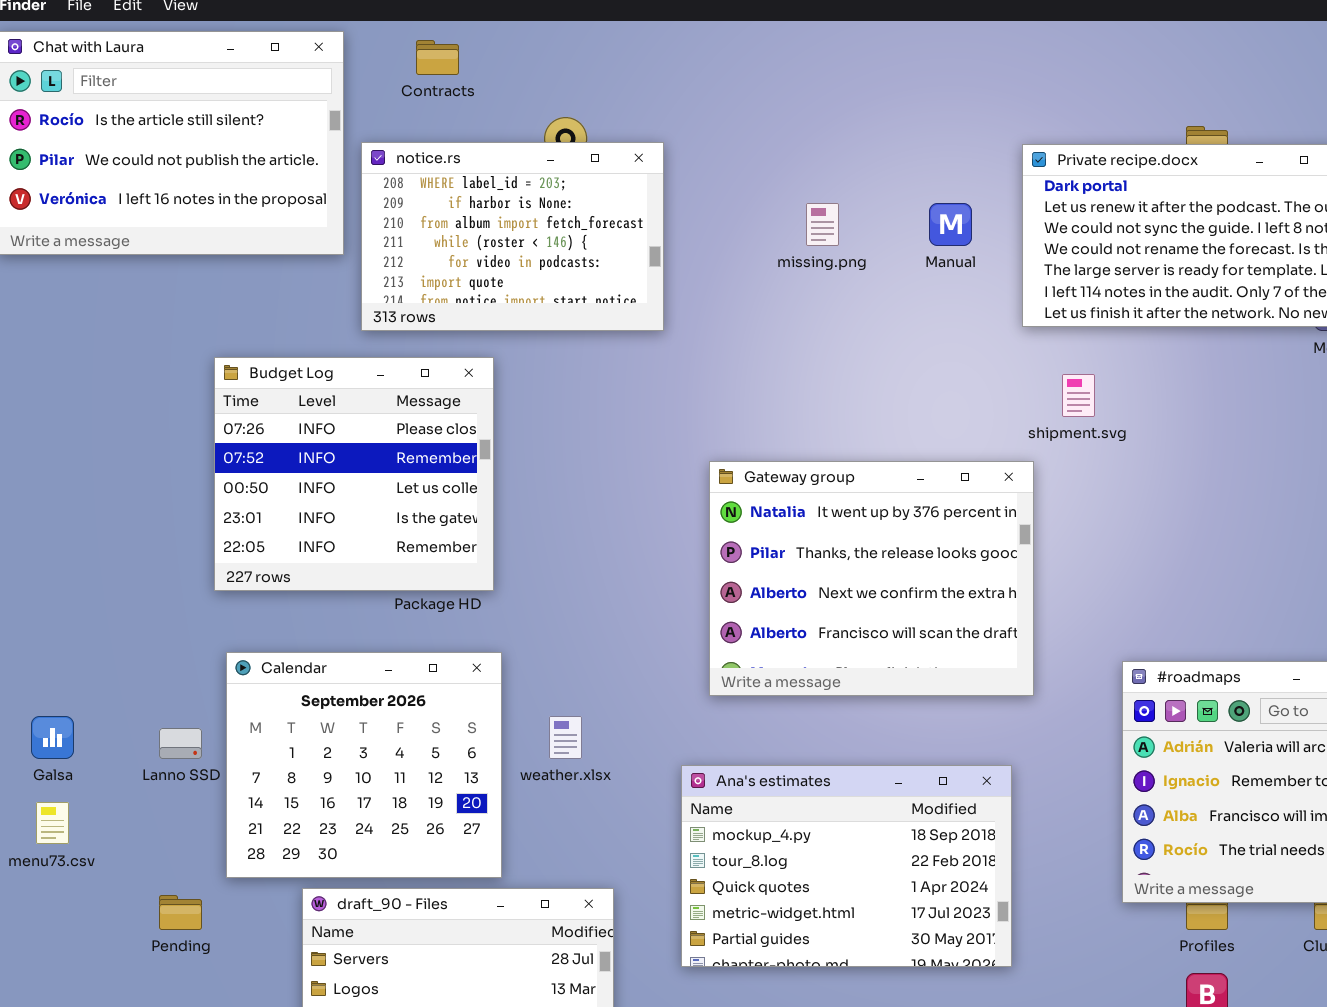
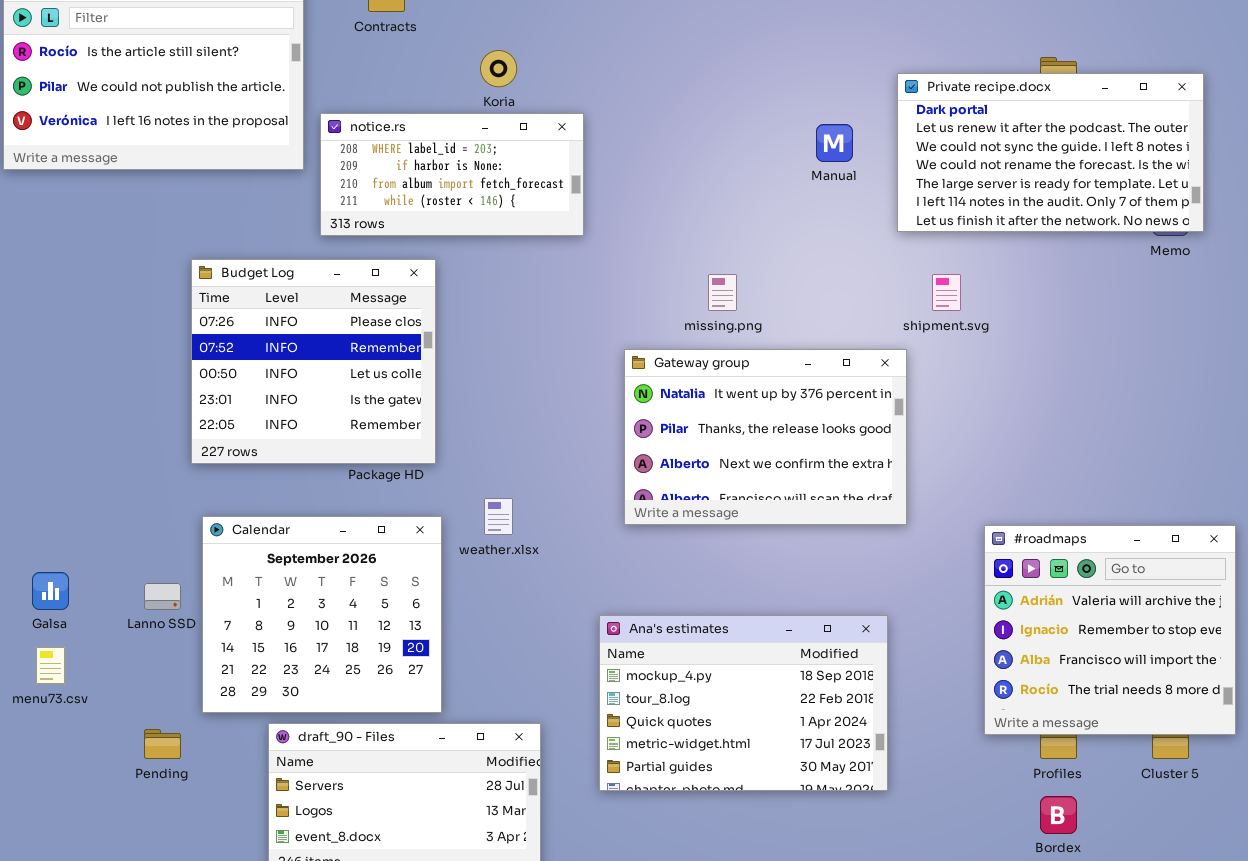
notice.rs: [361,142,664,331] -> [320,113,584,236], resized
missing.png: [806,203,839,246] -> [708,274,737,311], moved
Gateway group: [709,461,1034,696] -> [624,349,907,525], resized
weather.xlsx: [549,716,582,759] -> [484,498,513,535], moved

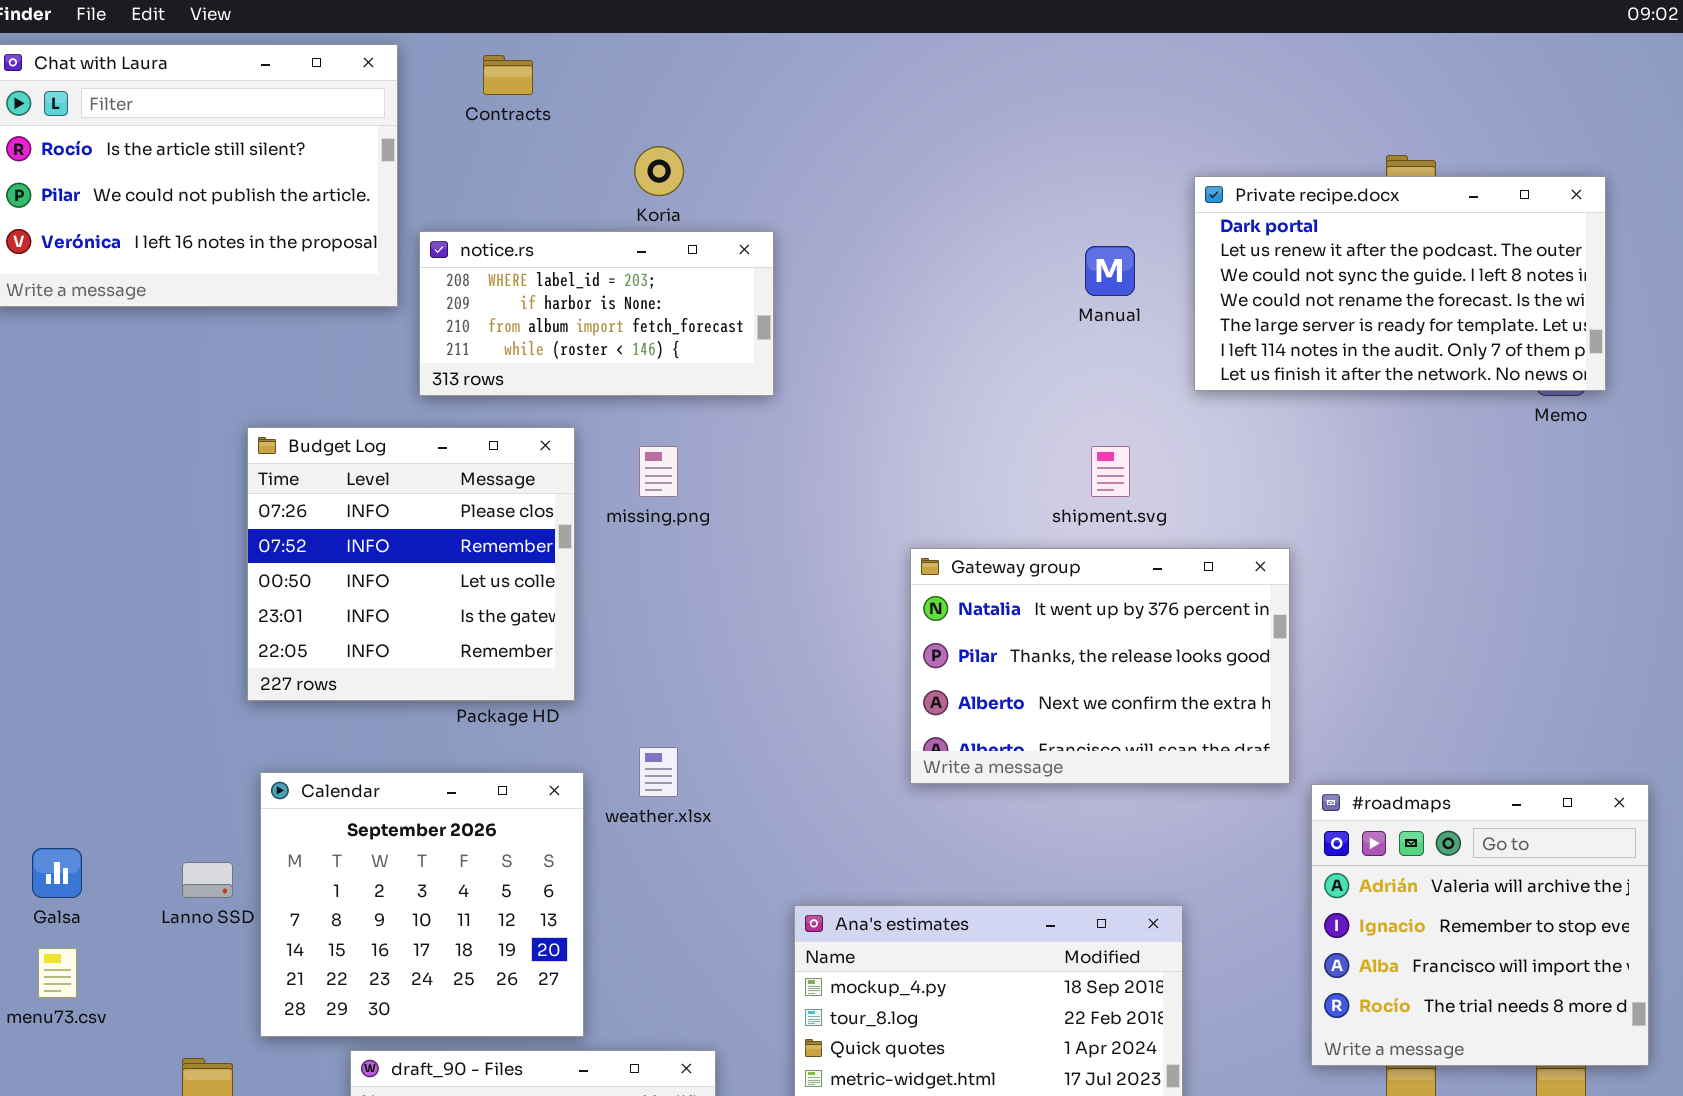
missing.png: [708,274,737,311] -> [639,446,678,497], moved
shipment.svg: [932,274,961,311] -> [1091,446,1130,497], moved
Gateway group: [624,349,907,525] -> [910,548,1290,784], moved

